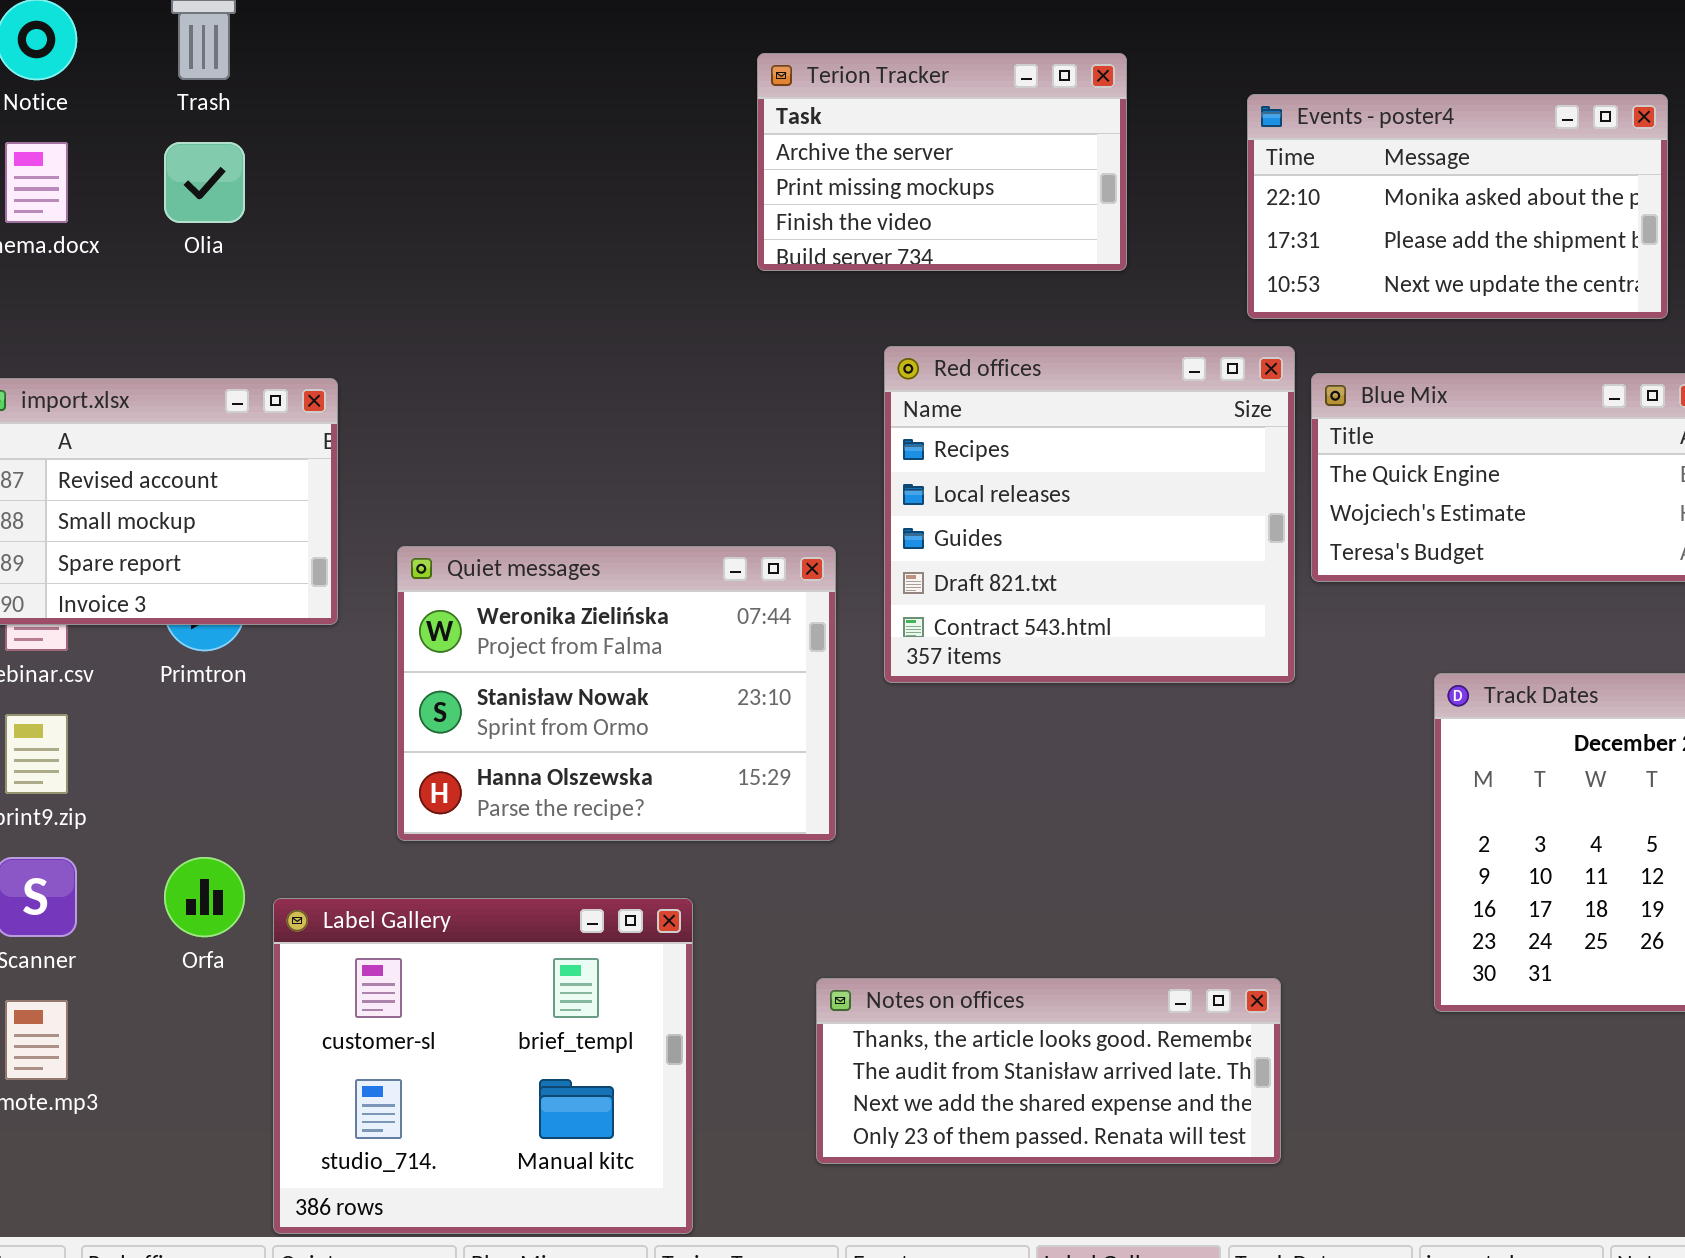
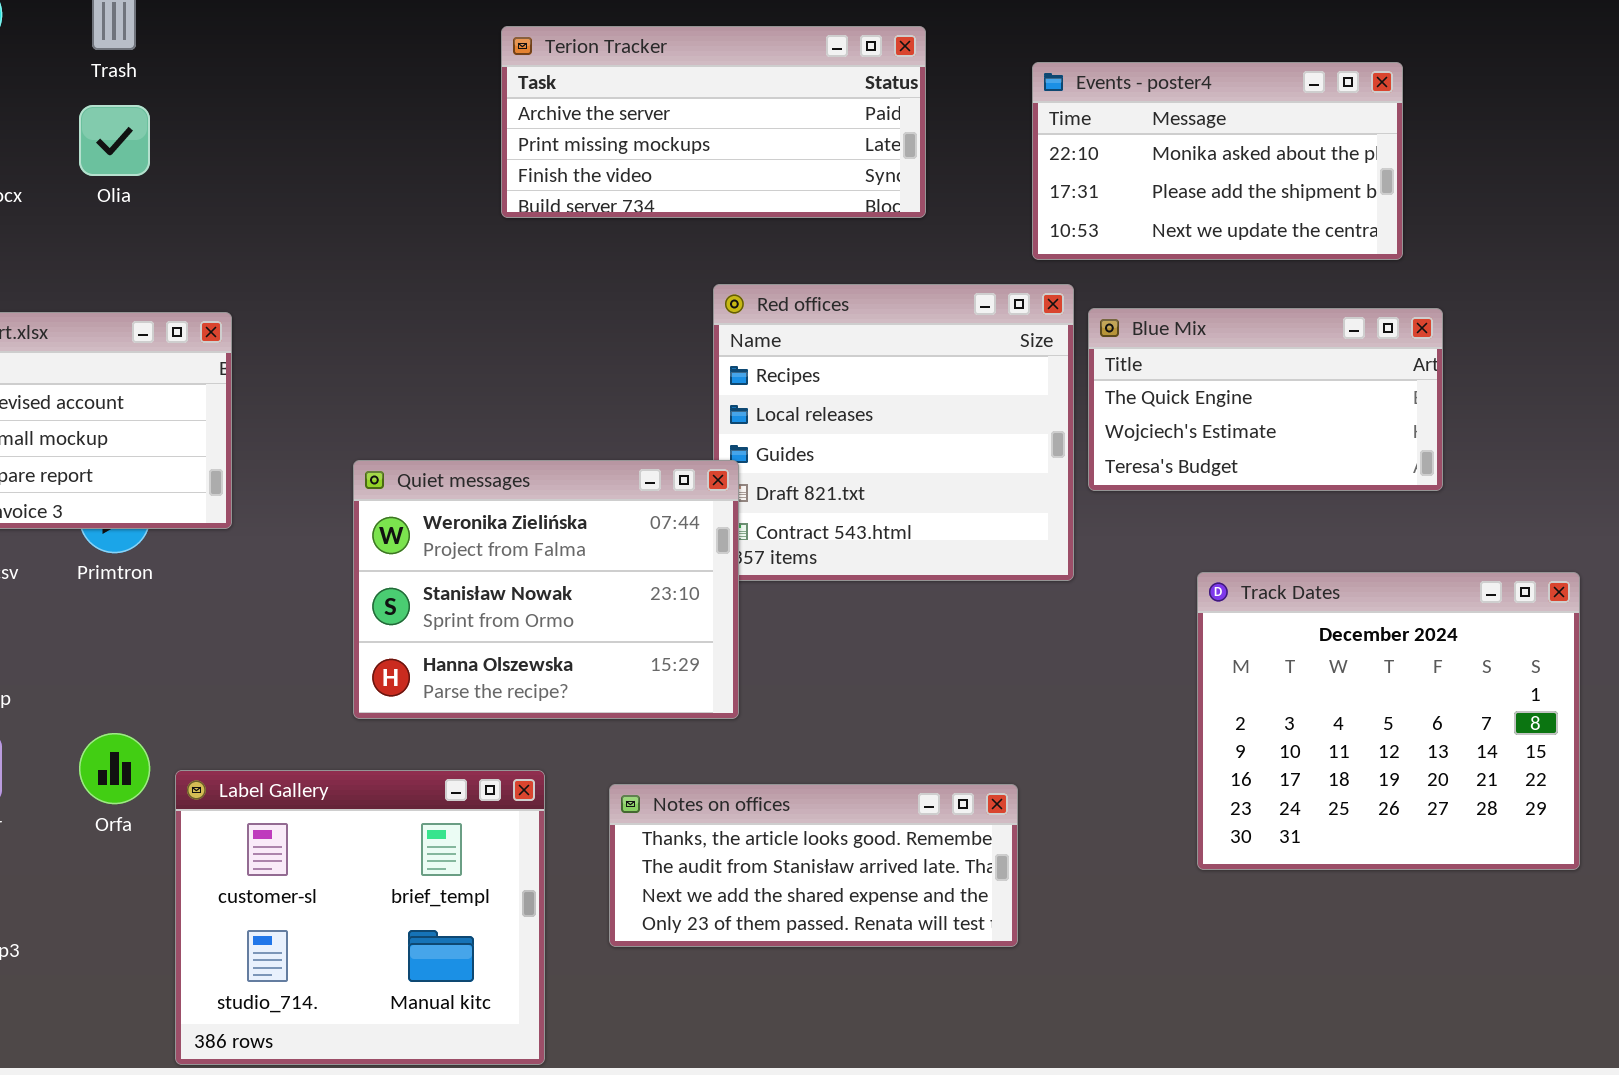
Terion Tracker: [757,53,1127,271] -> [501,26,926,218], resized
Quiet messages: [397,546,836,841] -> [353,460,739,719], moved
Notes on offices: [816,978,1281,1164] -> [609,784,1018,947], moved

